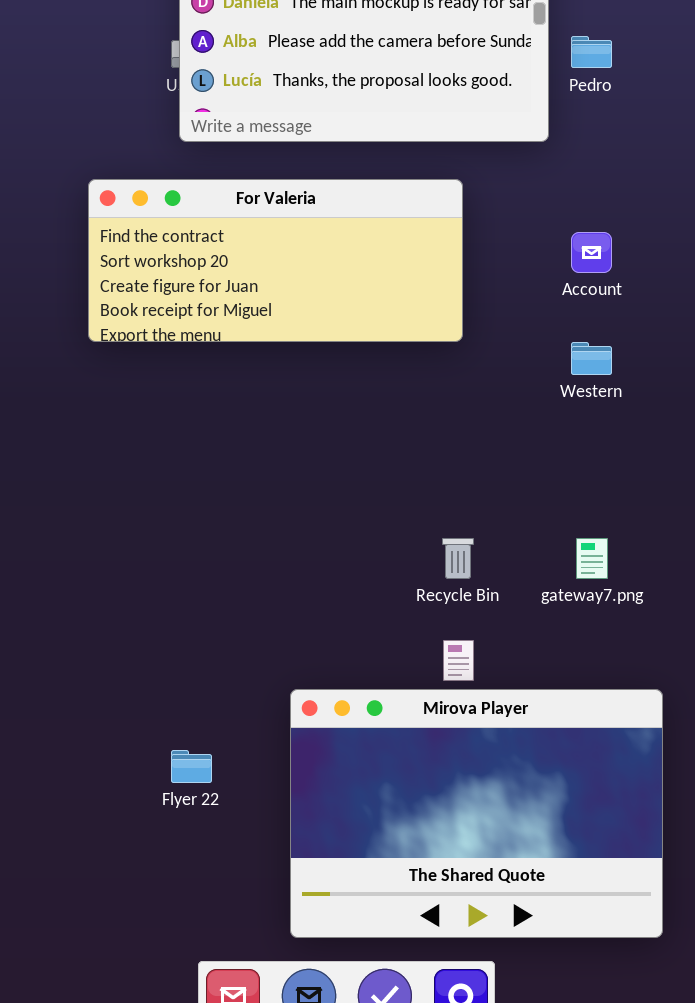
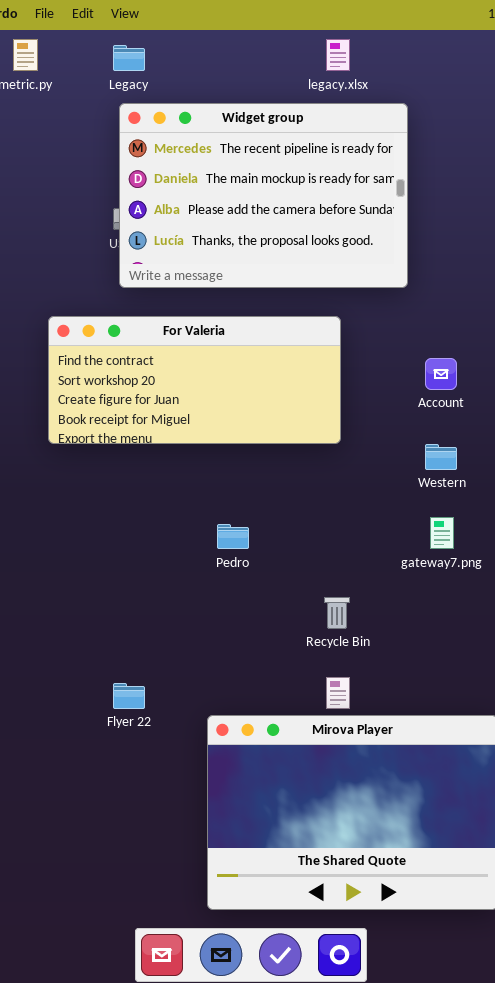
Pedro: [571,36,612,68] -> [217,524,249,549], moved
gateway7.png: [576,538,608,579] -> [430,517,454,549], moved
Flyer 22: [171,750,212,783] -> [113,683,145,709], moved

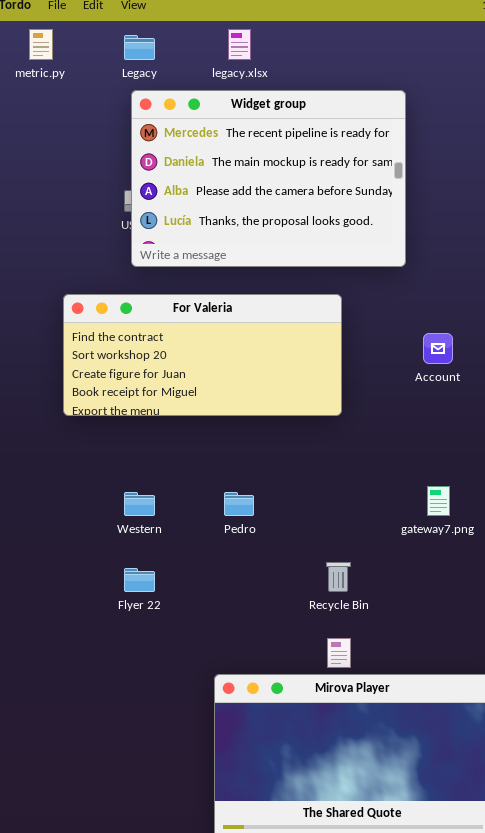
legacy.xlsx: [326,39,350,71] -> [228,29,251,60], moved
Western: [425,444,457,470] -> [124,492,155,516], moved
Flyer 22: [113,683,145,709] -> [124,568,155,592], moved

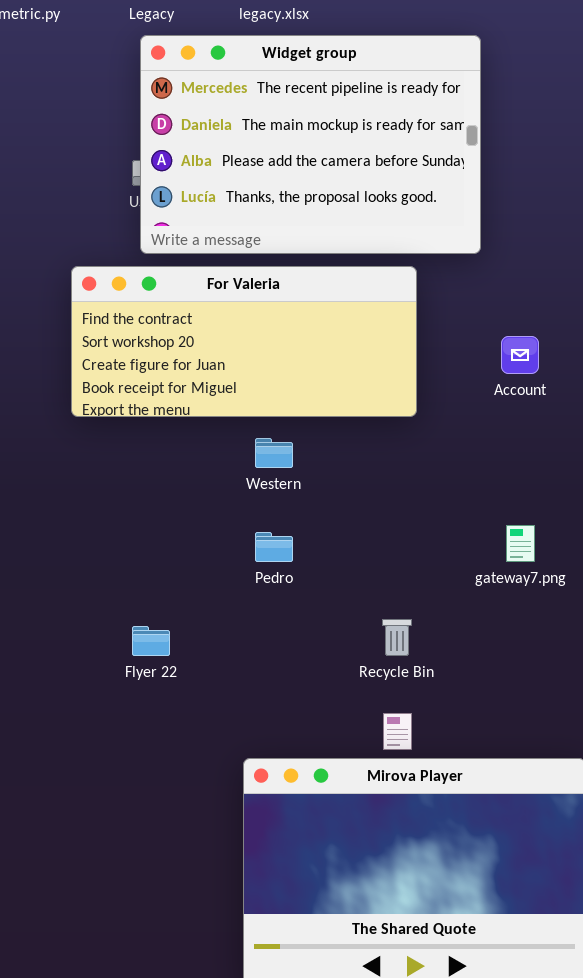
For Valeria: [63,294,342,416] -> [71,266,417,417], moved
Western: [124,492,155,516] -> [255,438,293,468], moved

